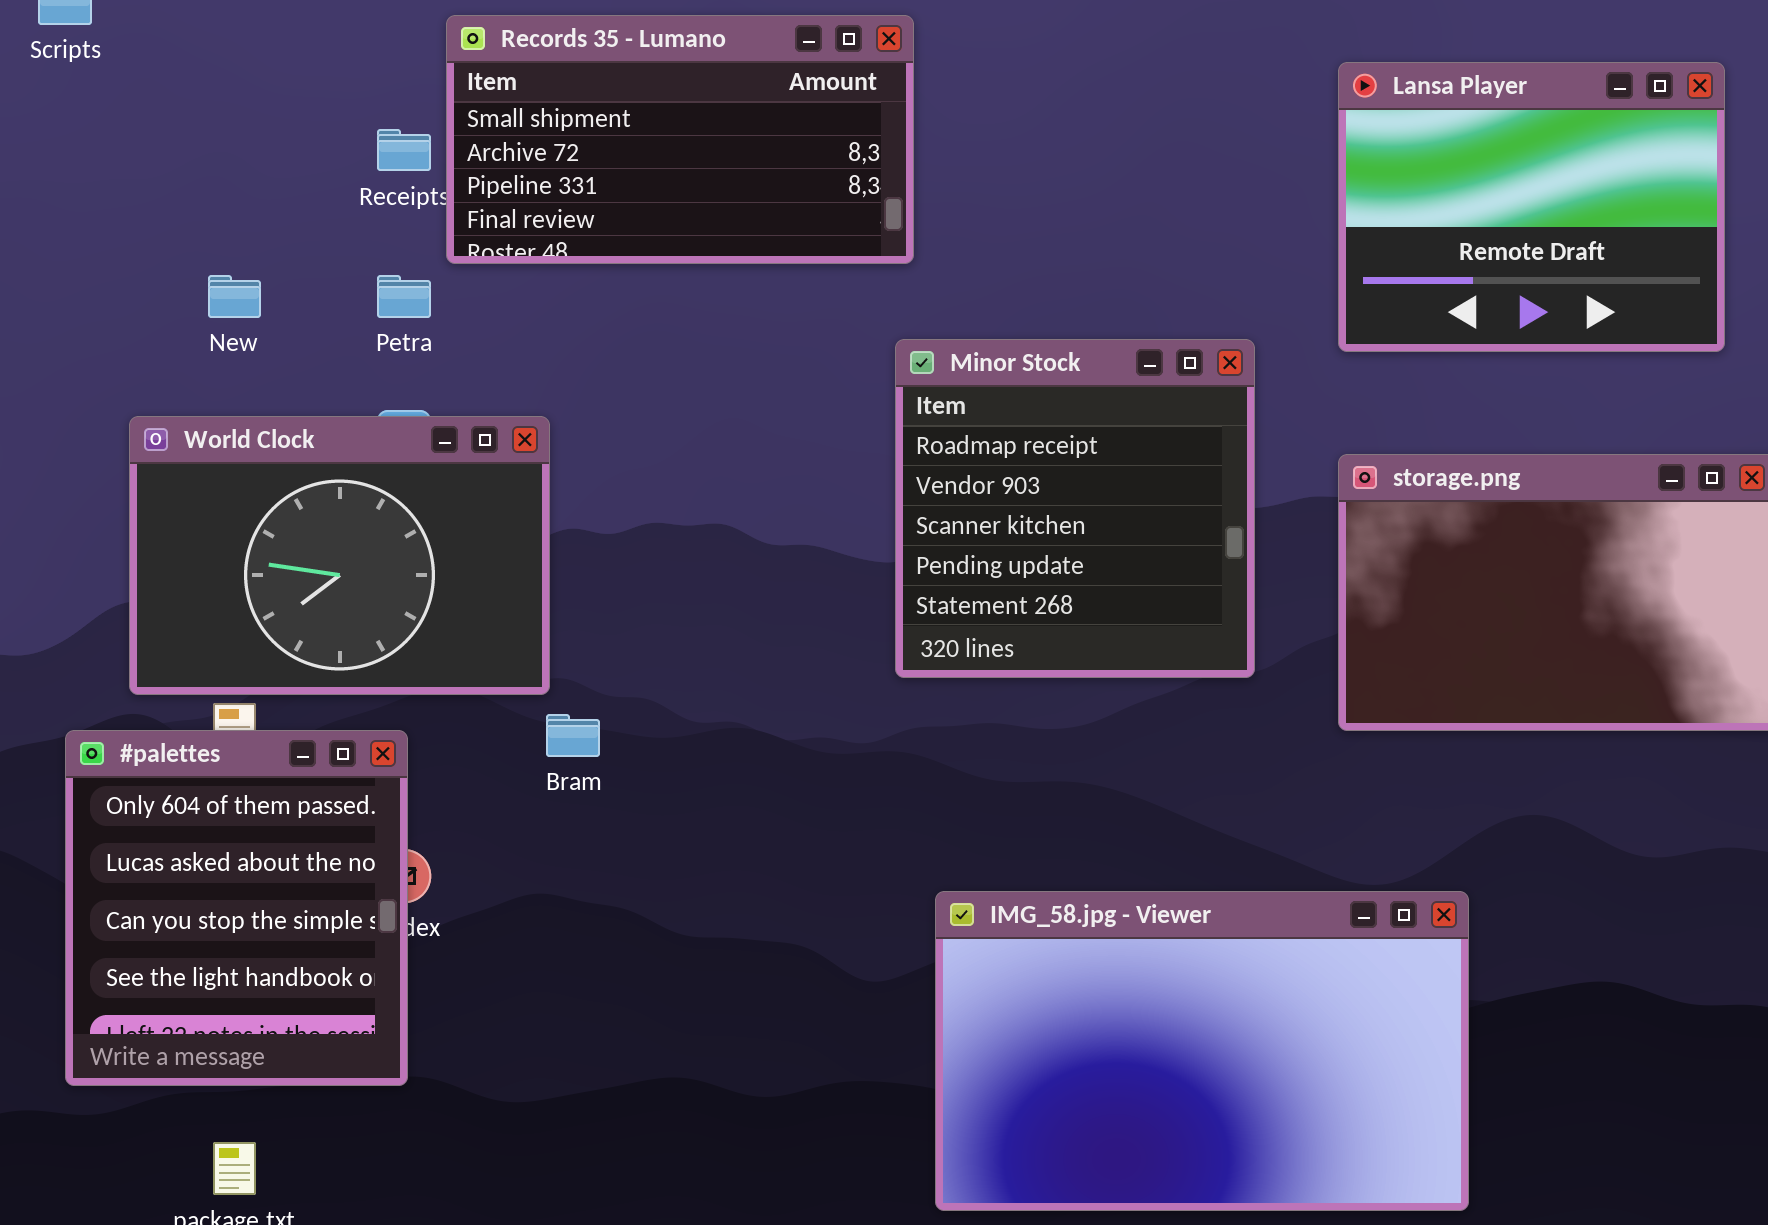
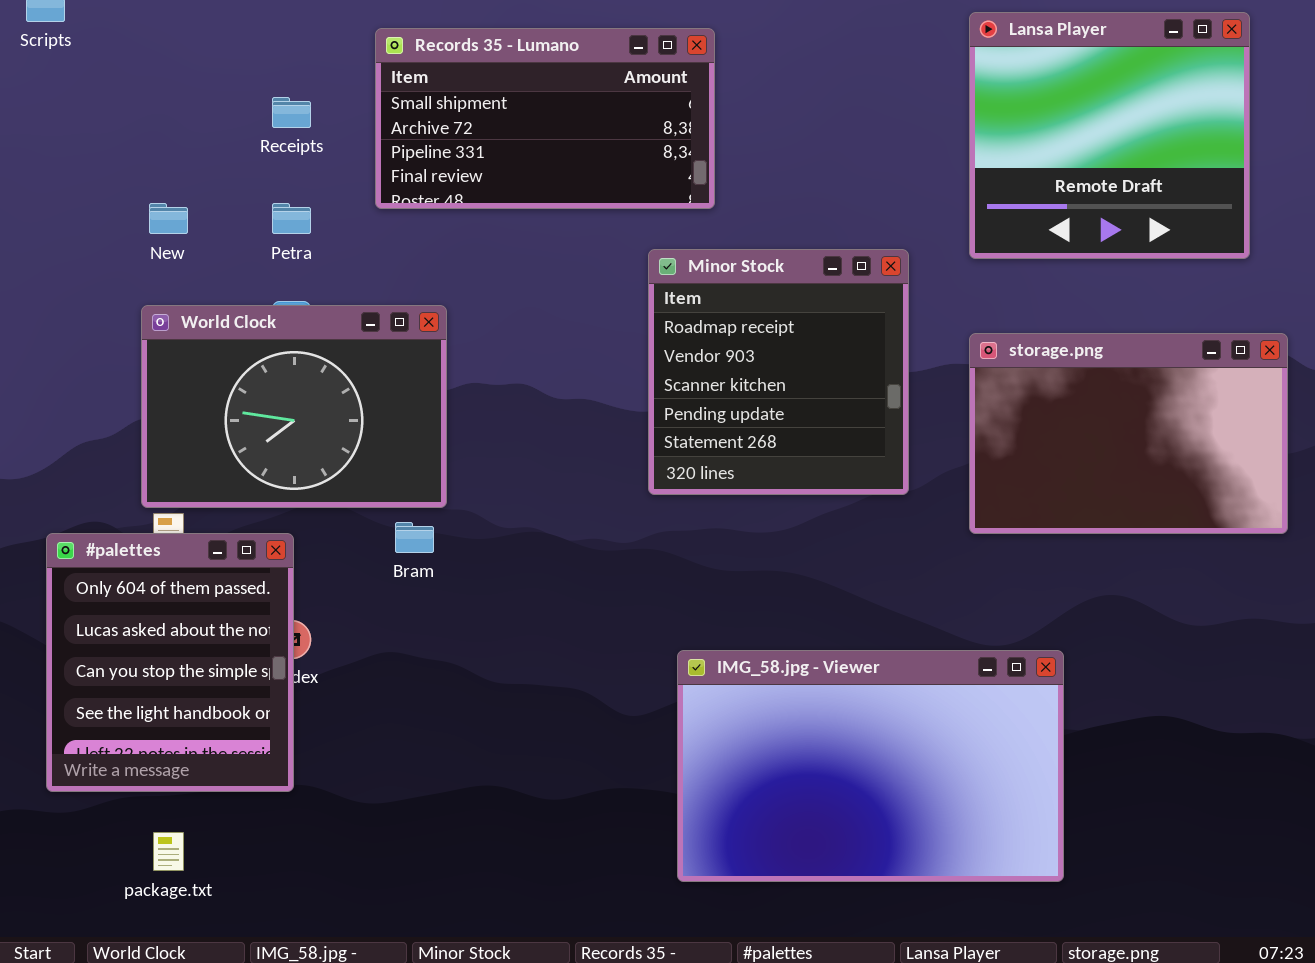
Records 35 - Lumano: [446,15,914,264] -> [375,28,715,209], moved
Lansa Player: [1338,62,1725,352] -> [969,12,1250,259], resized
World Clock: [129,416,550,695] -> [141,305,447,508], moved

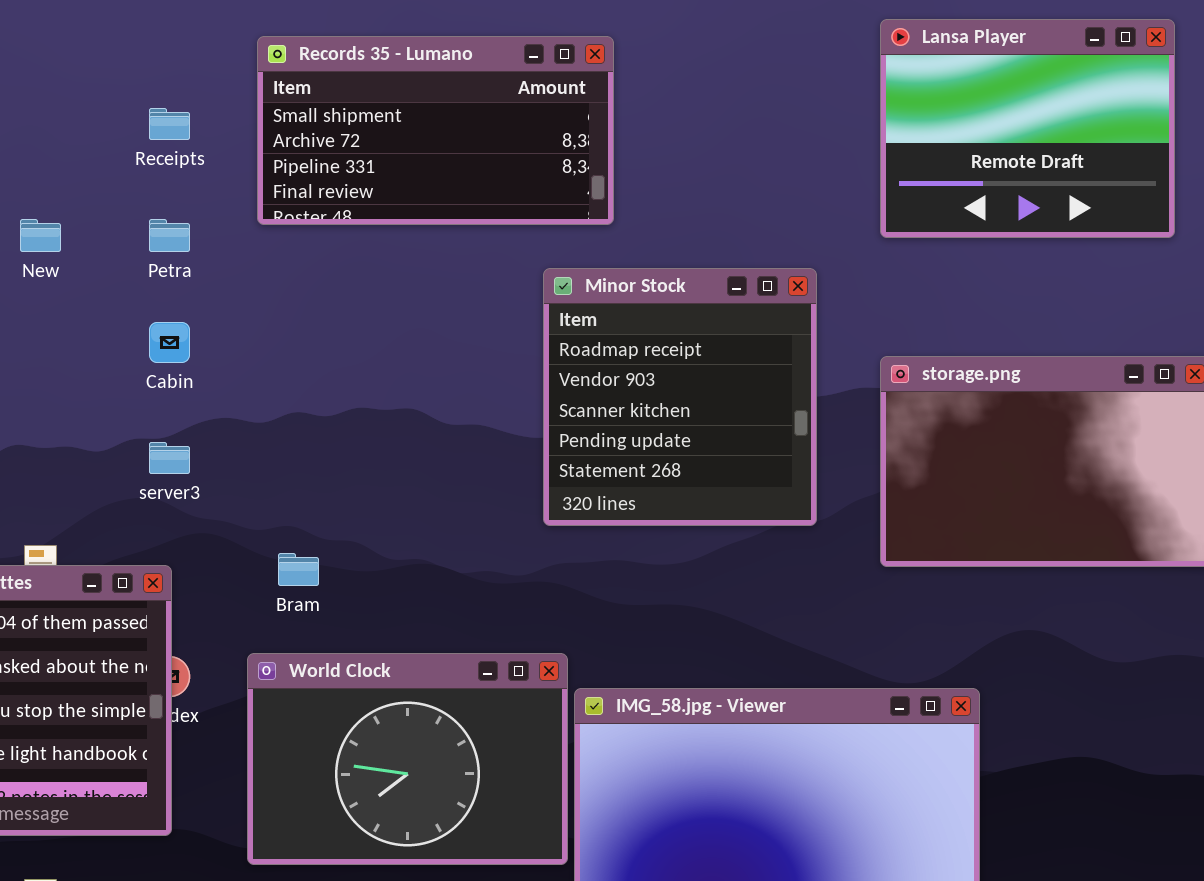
Lansa Player: [969,12,1250,259] -> [880,19,1175,238], resized
World Clock: [141,305,447,508] -> [247,653,568,865], moved

